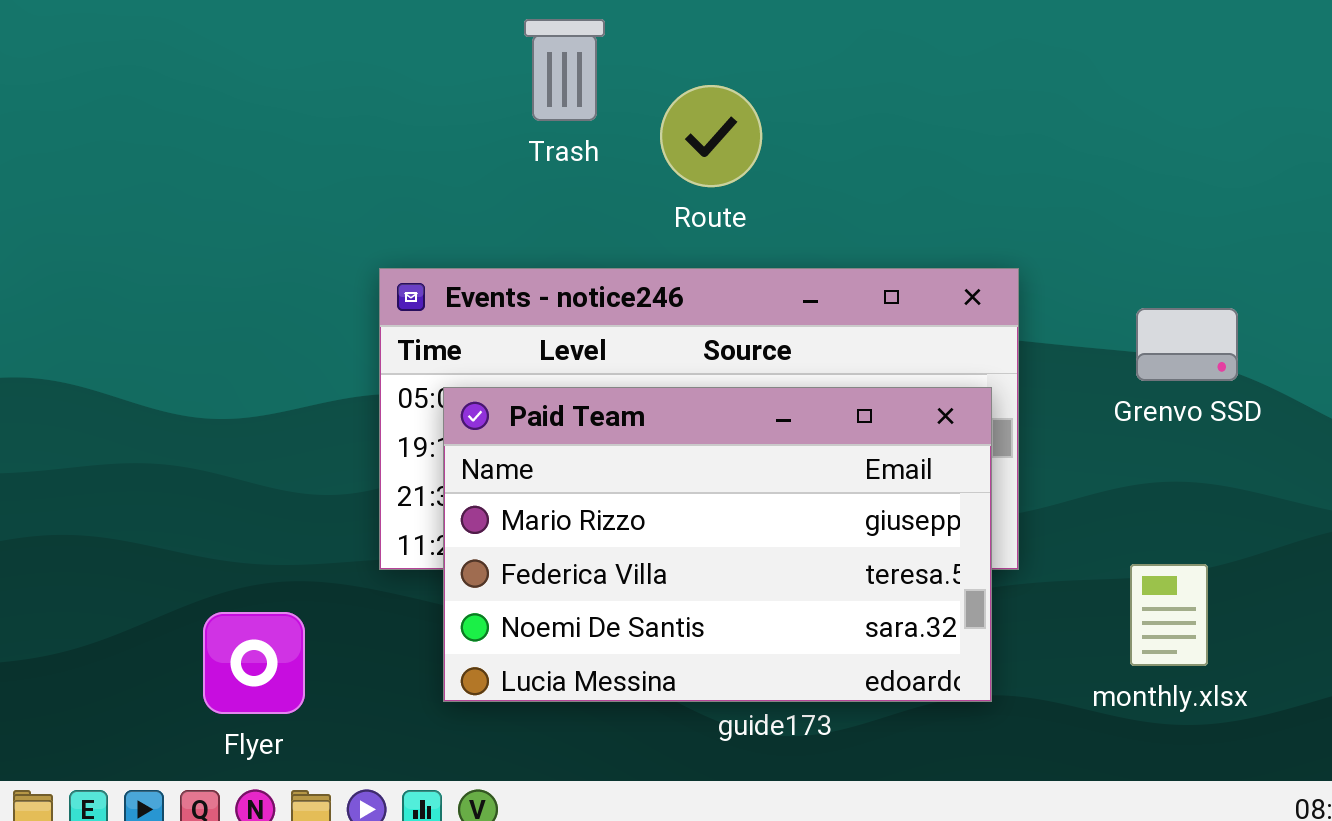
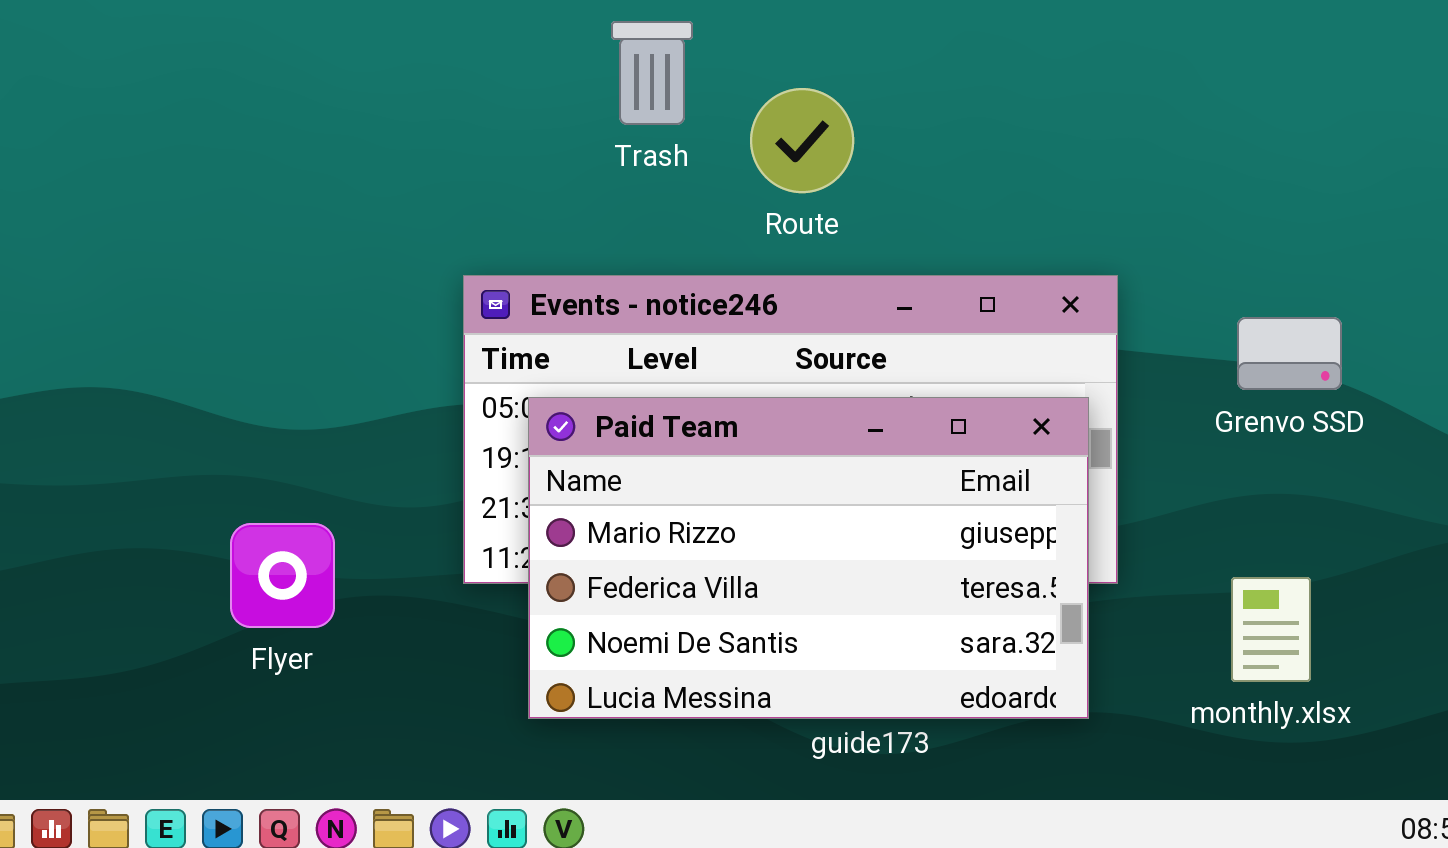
Flyer: [203,612,305,714] -> [230,523,335,628], moved

